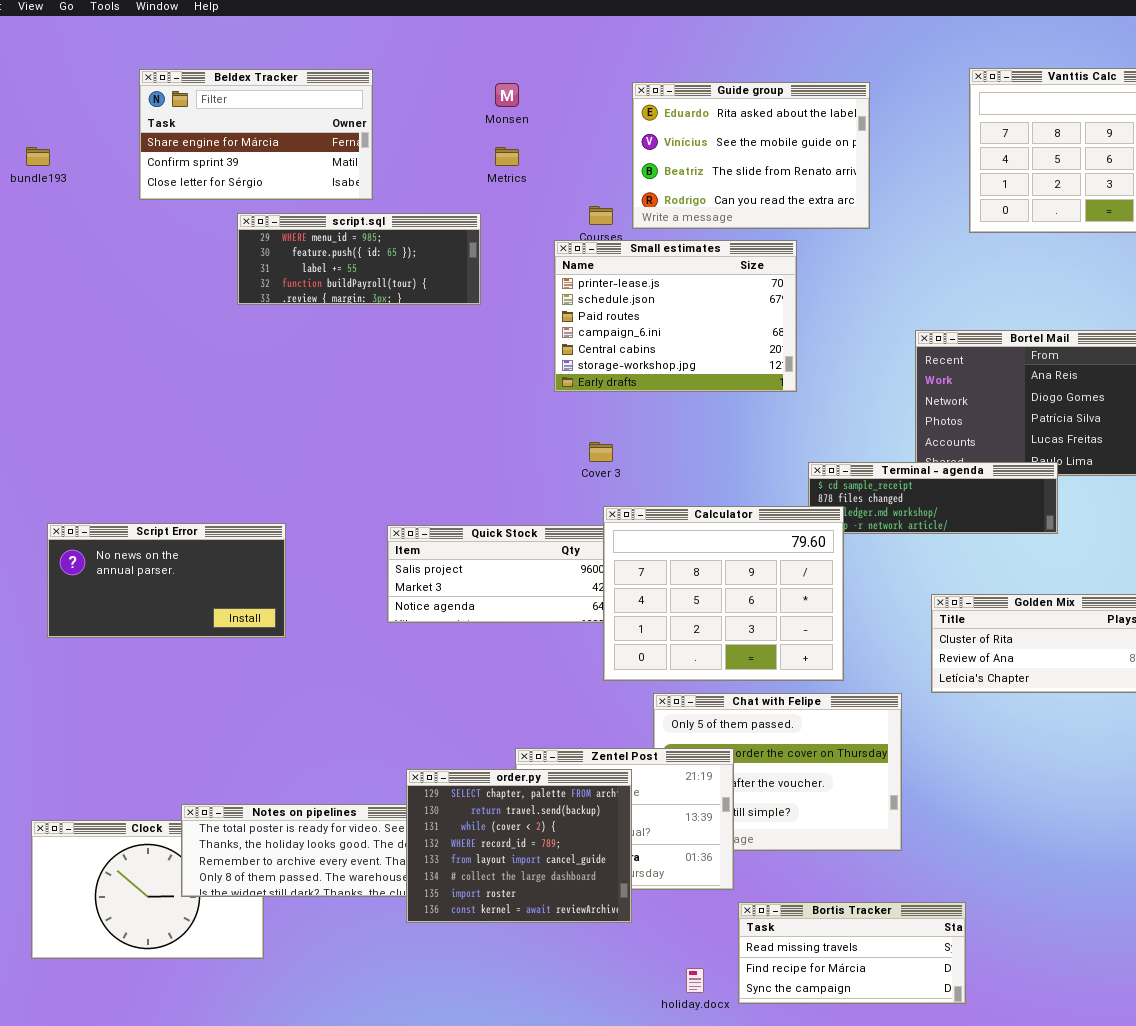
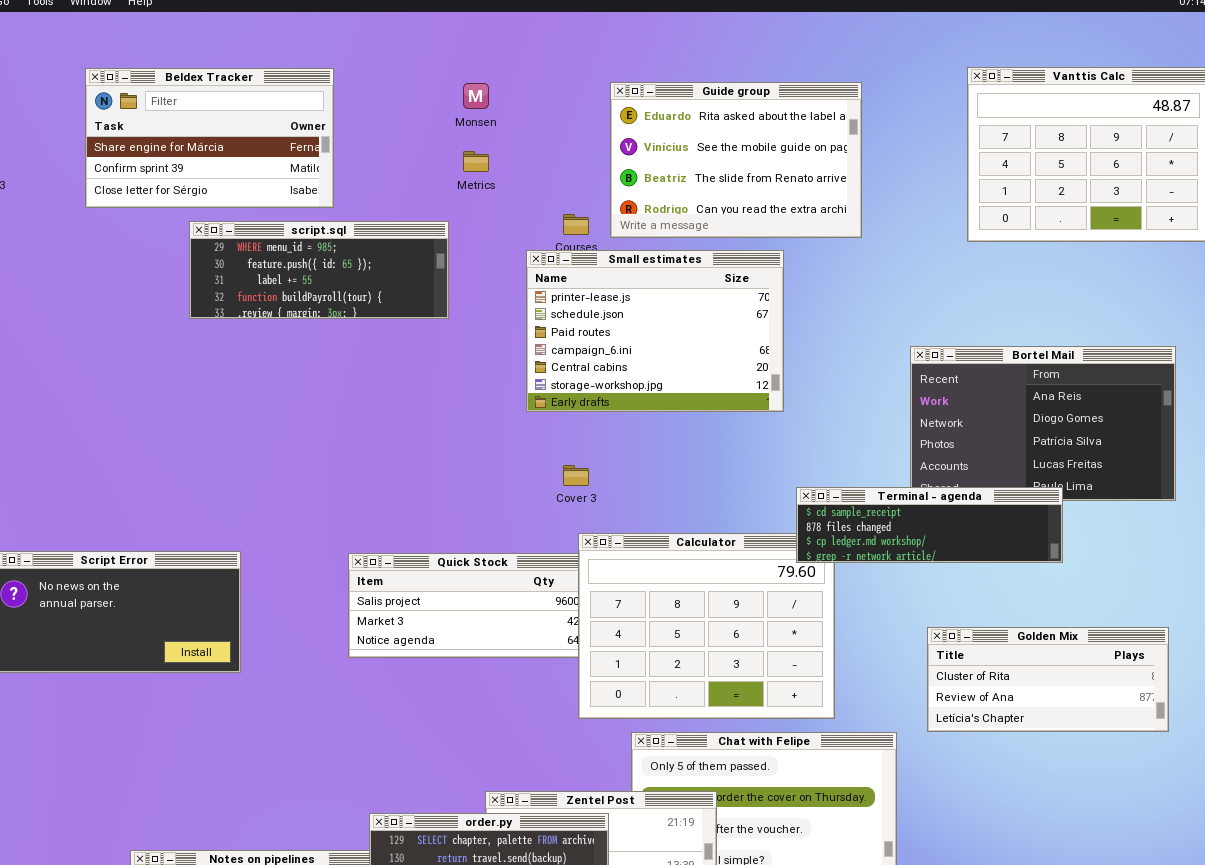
Terminal - agenda: [808,462,1058,534] -> [796,487,1063,563], raised

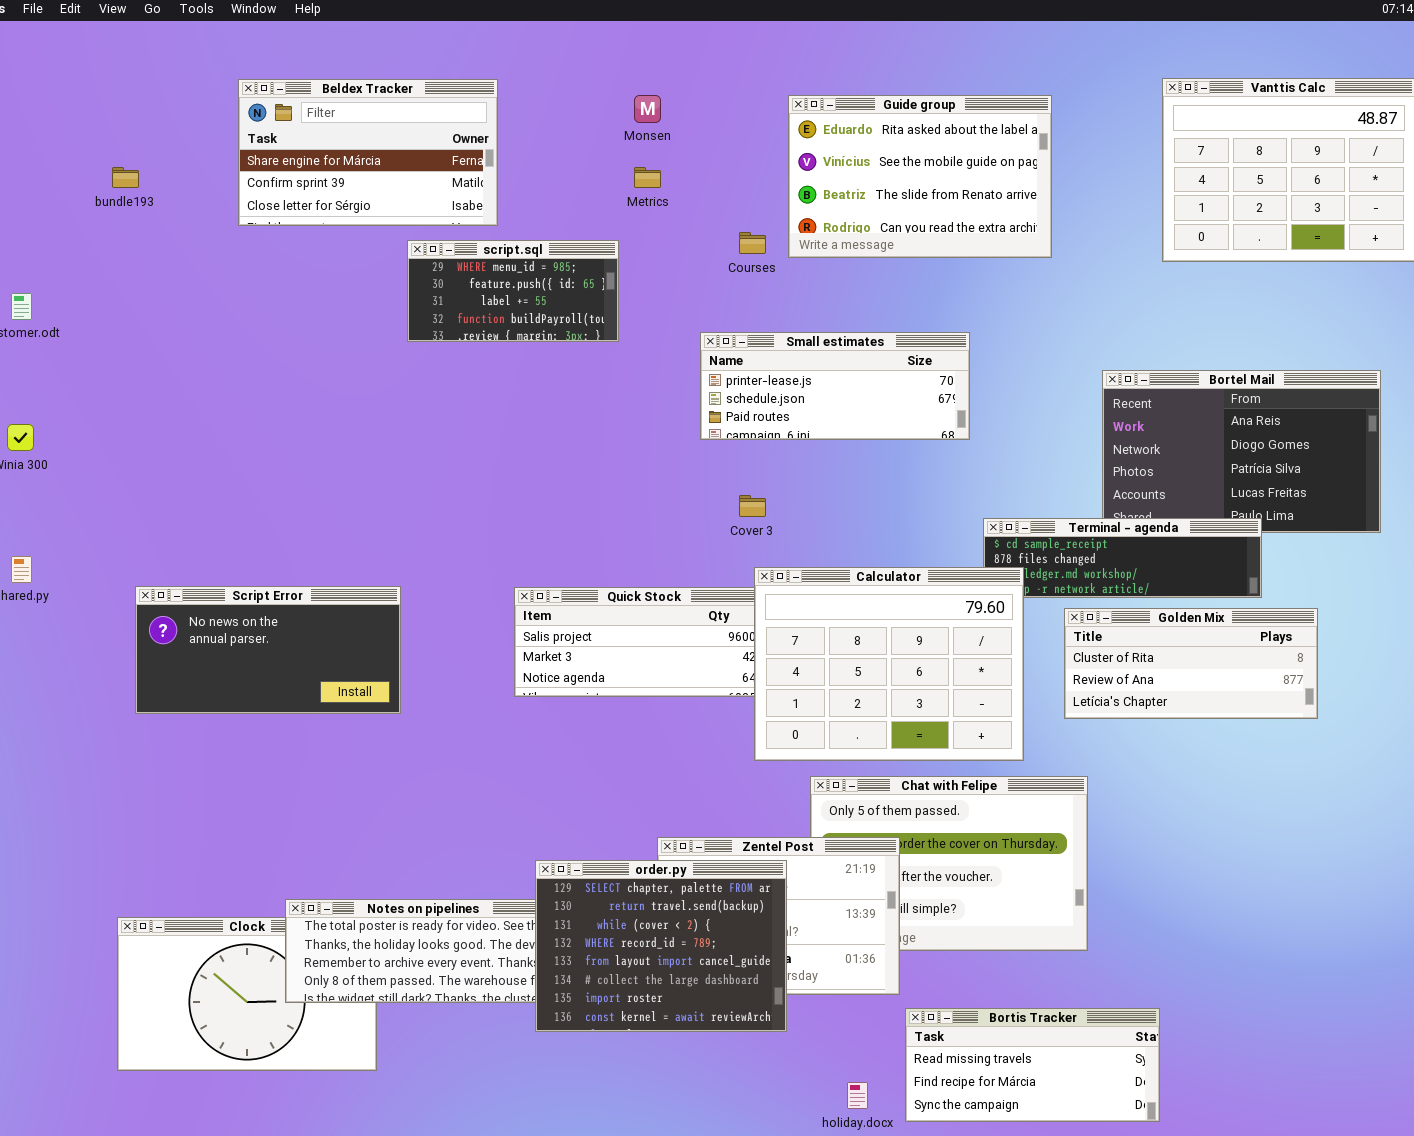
script.sql: [189,221,449,319] -> [407,240,619,342], resized
Small estimates: [526,250,784,412] -> [700,332,970,440], resized
Calculator: [578,533,835,719] -> [754,567,1024,761], raised
Golden Mix: [927,627,1169,732] -> [1064,608,1318,719], moved

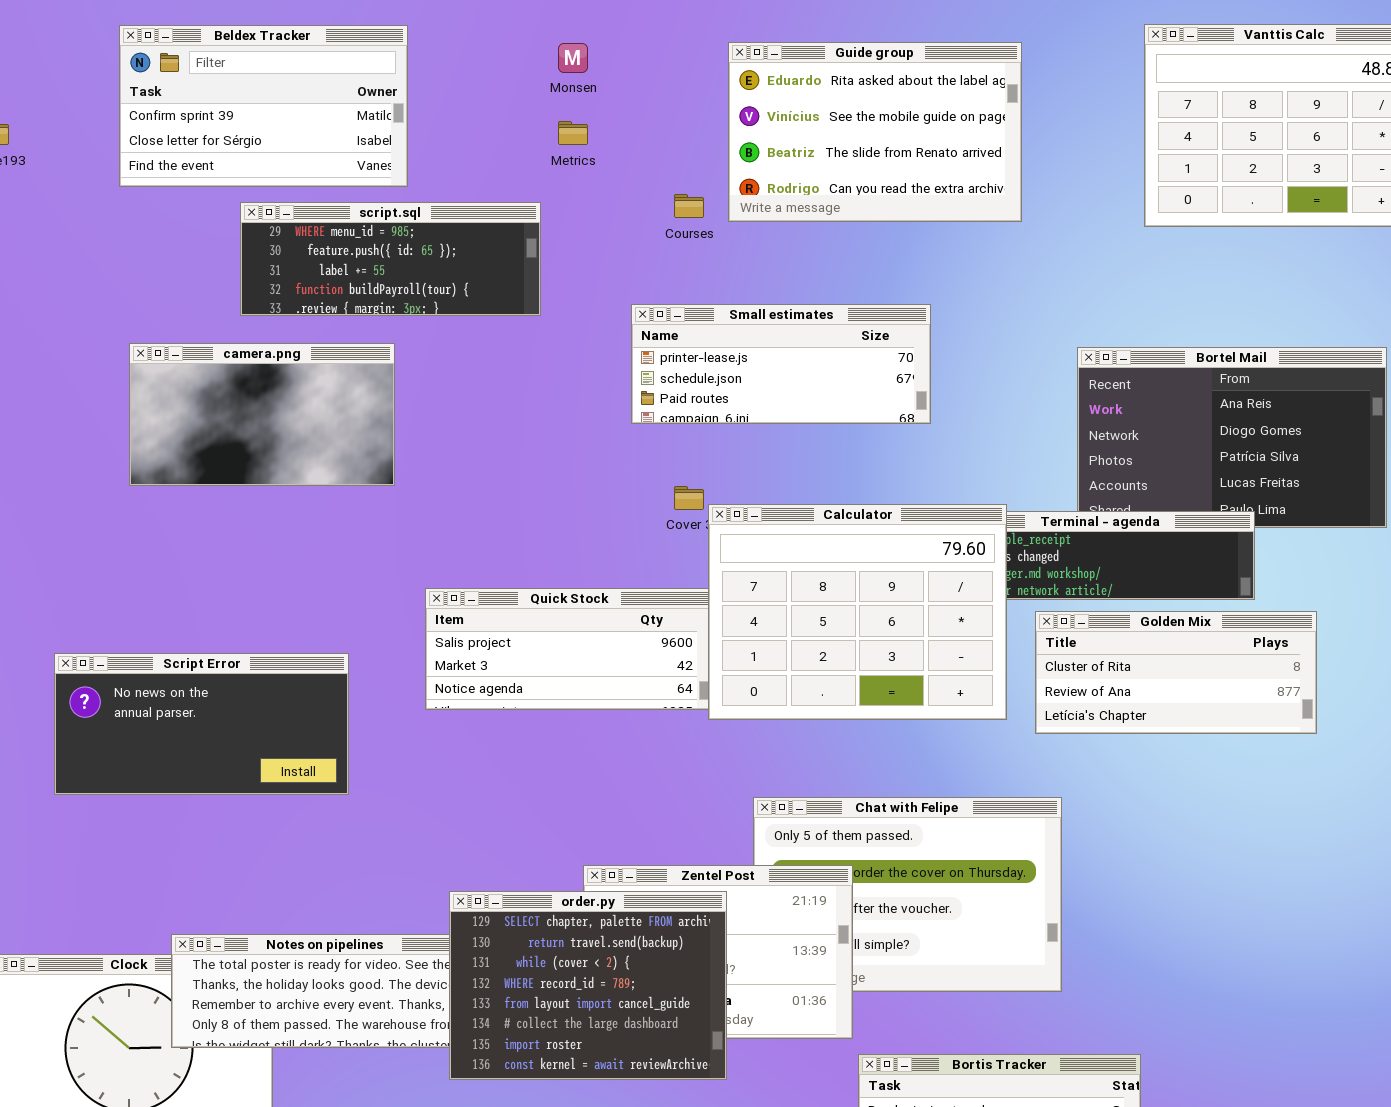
Beldex Tracker: [238,79,498,226] -> [119,25,408,187], scrolled down 1 row
script.sql: [407,240,619,342] -> [240,202,541,316], resized
camera.png: none -> [129,343,395,486], opened
Calculator: [754,567,1024,761] -> [708,504,1007,720], moved
Script Error: [135,586,401,714] -> [54,653,349,795], moved

